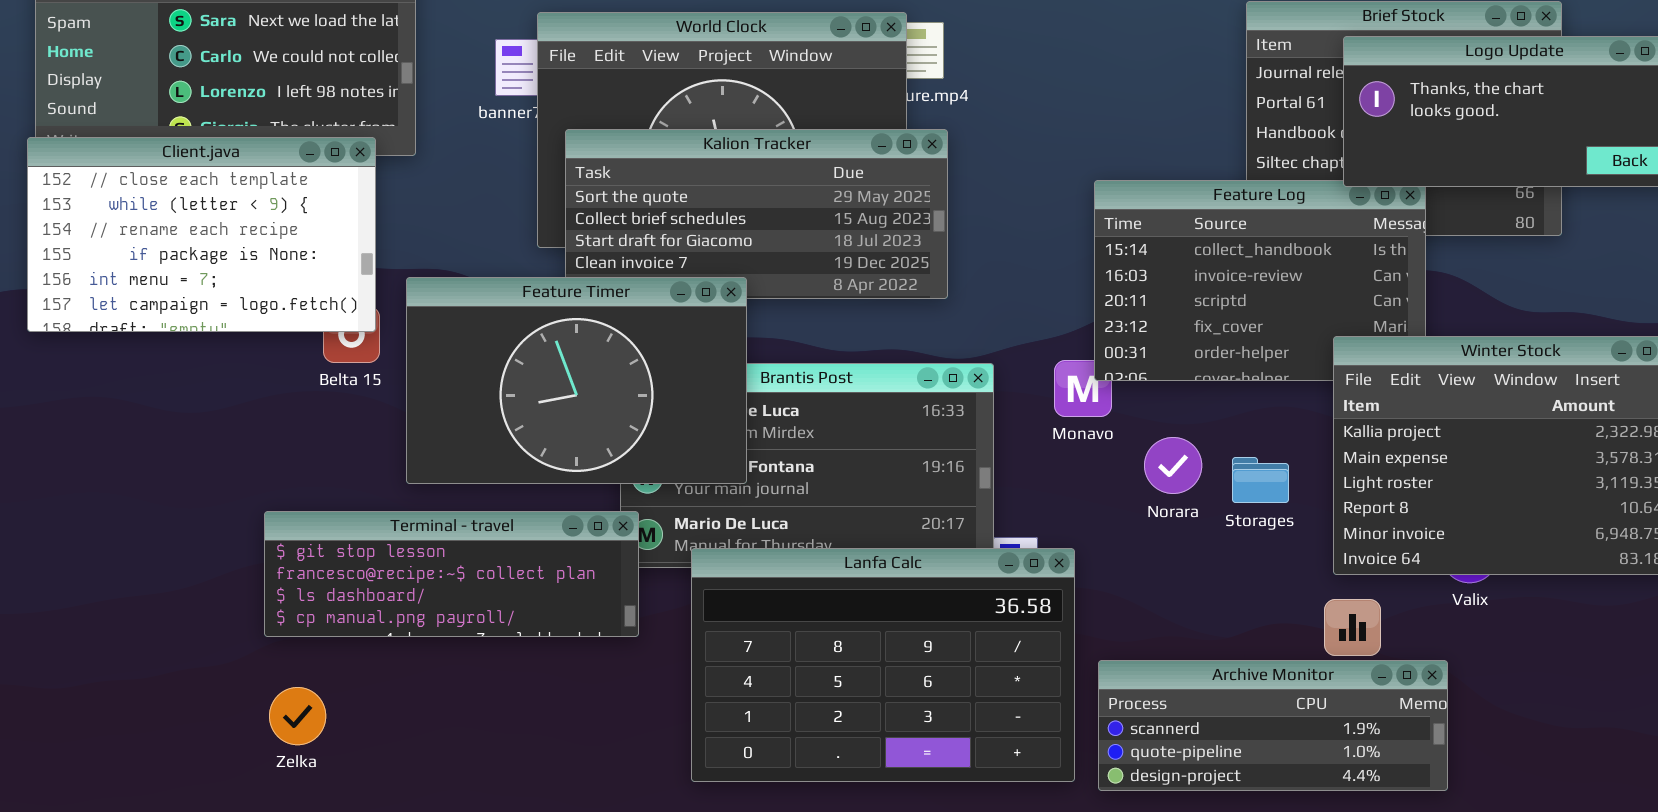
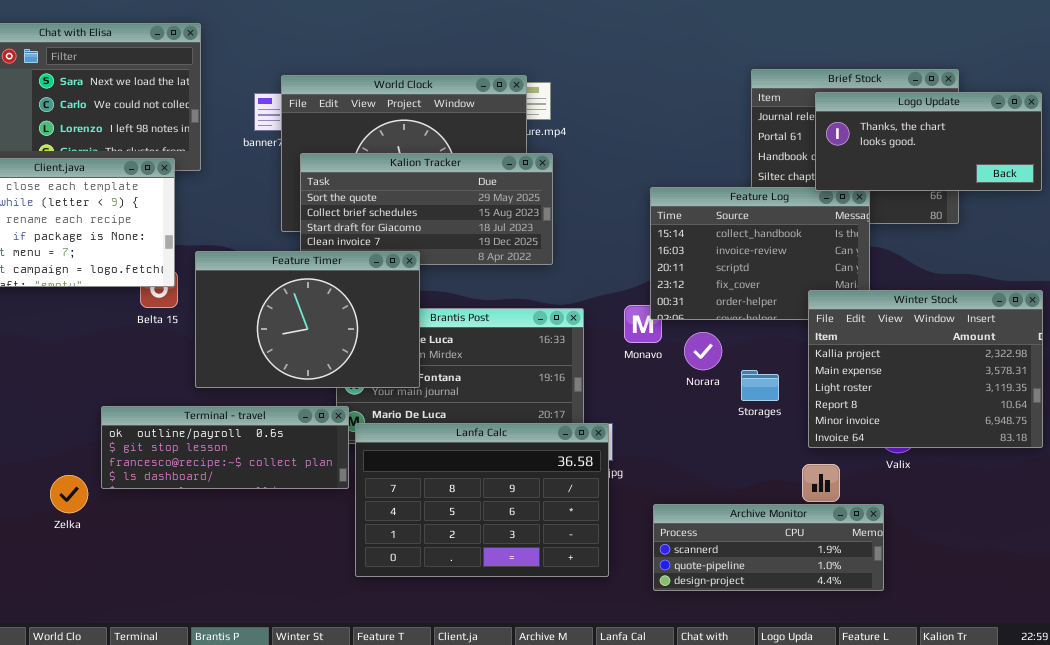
Norara: [1144,437,1202,494] -> [684,332,722,370], moved
Terminal - travel: [264,511,639,637] -> [101,406,349,489], scrolled up 1 row
Lanfa Calc: [691,548,1075,782] -> [355,423,609,577], moved
Zelka: [269,687,326,745] -> [50,475,88,513], moved

